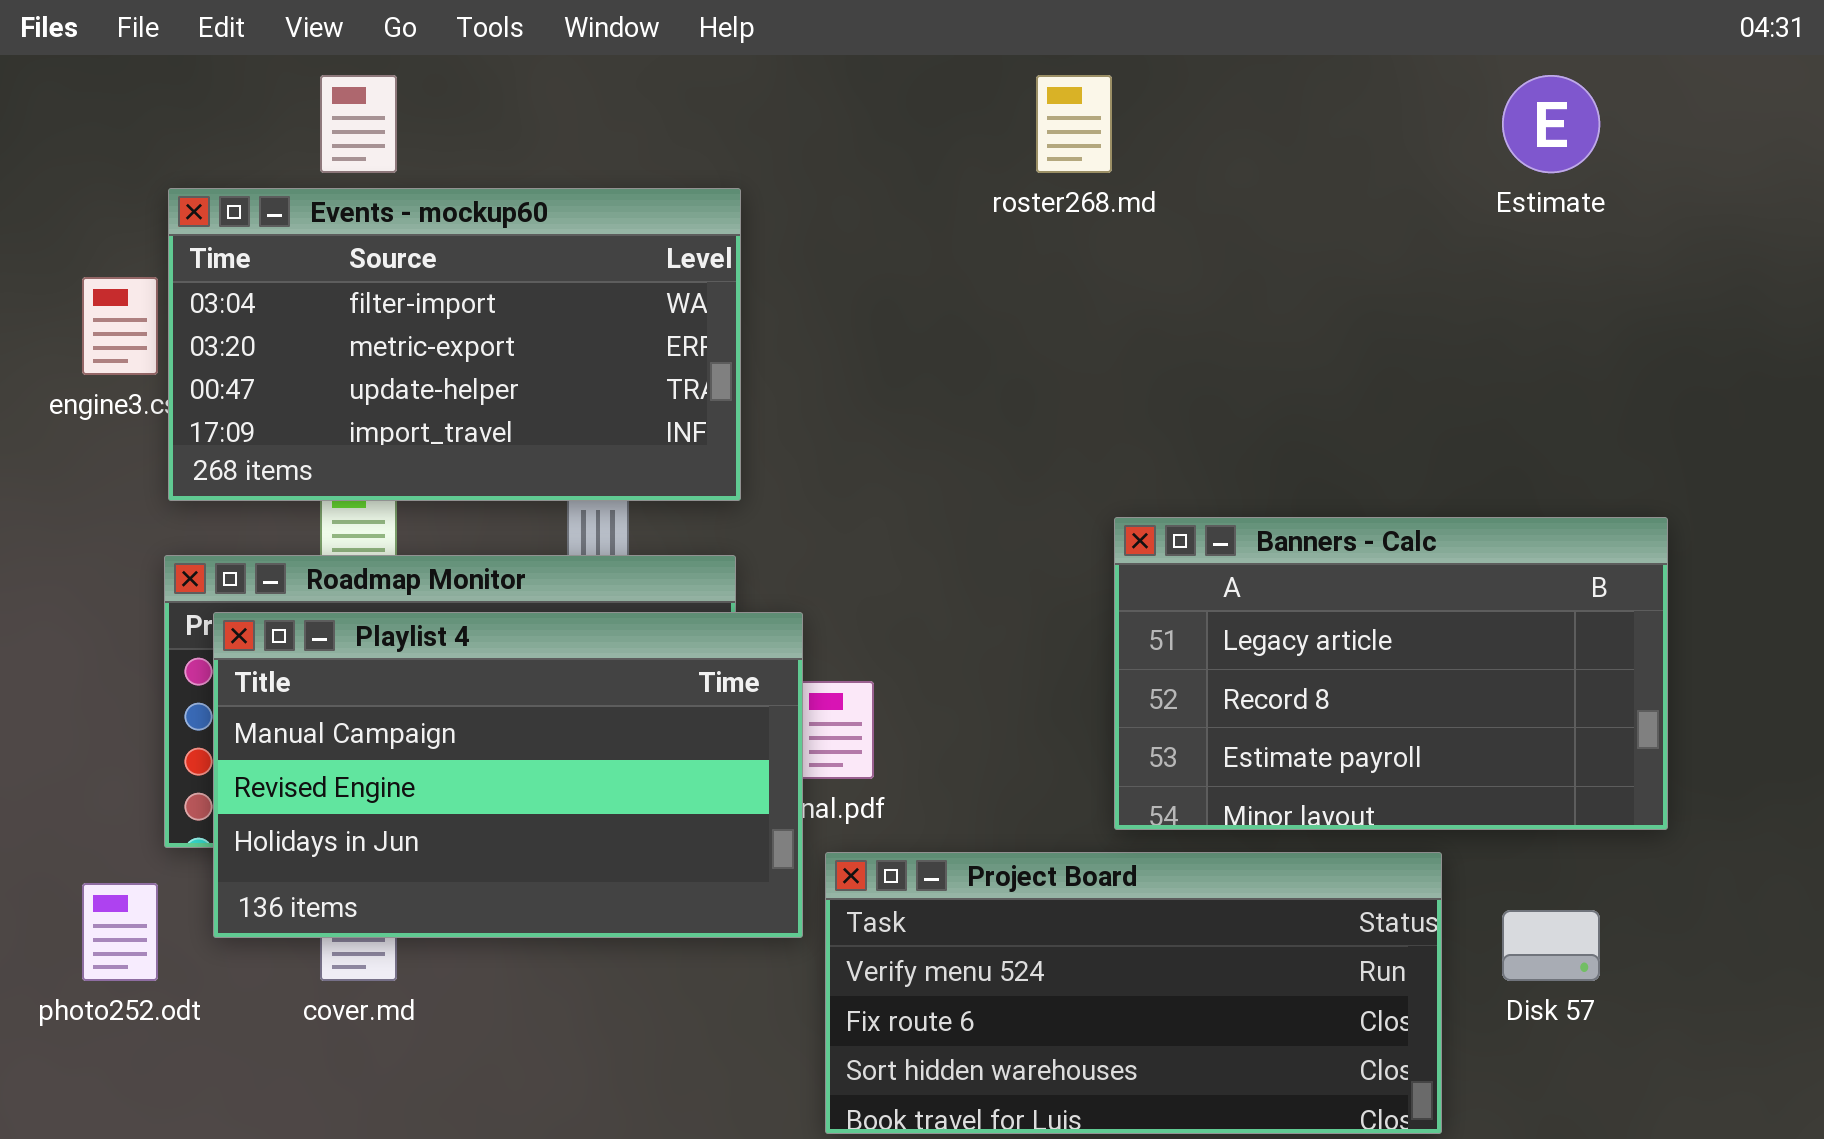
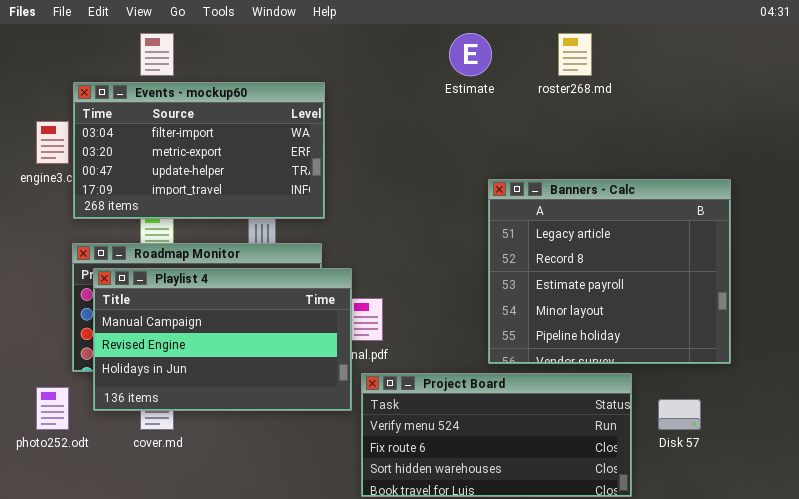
roster268.md: [1036,75,1112,173] -> [558,33,592,76], moved
Estimate: [1502,75,1600,173] -> [449,33,492,76], moved
Banners - Calc: [1114,517,1668,830] -> [488,179,731,364], resized

